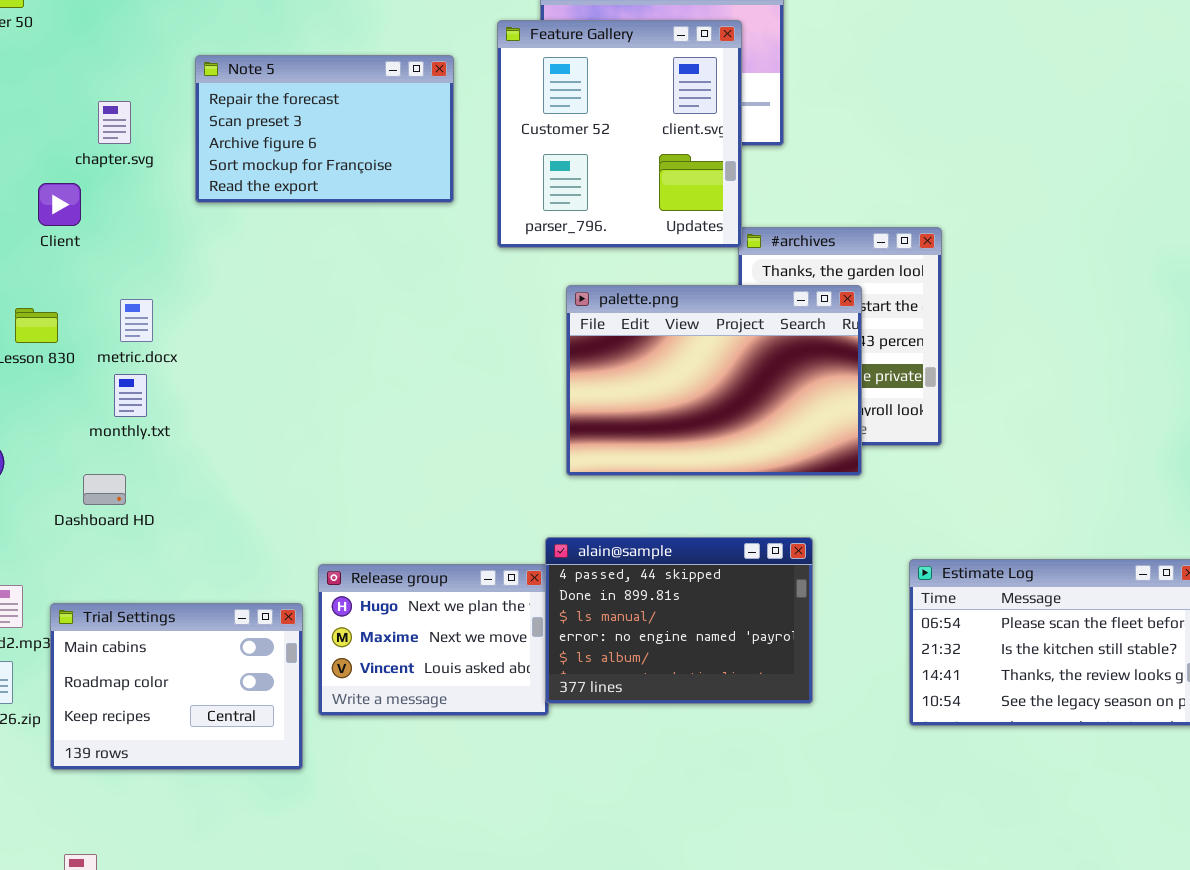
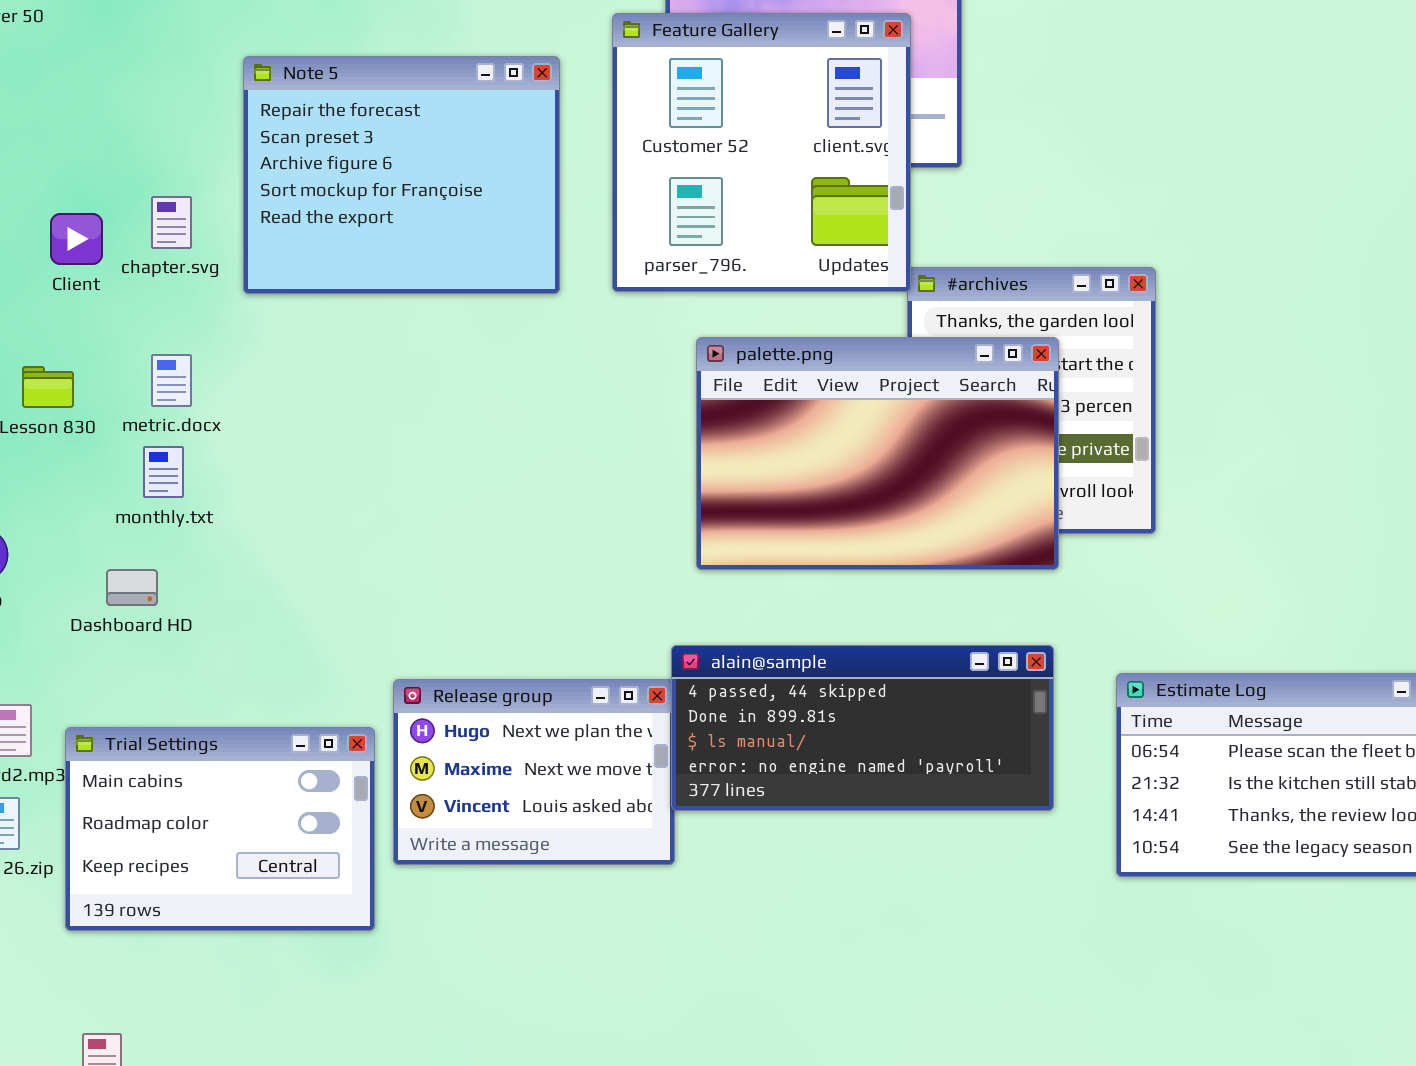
Note 5: [195,55,454,203] -> [243,56,560,294], resized
chapter.svg: [98,101,131,144] -> [151,196,192,249], moved
alain@sample: [545,537,813,704] -> [671,645,1054,811], resized

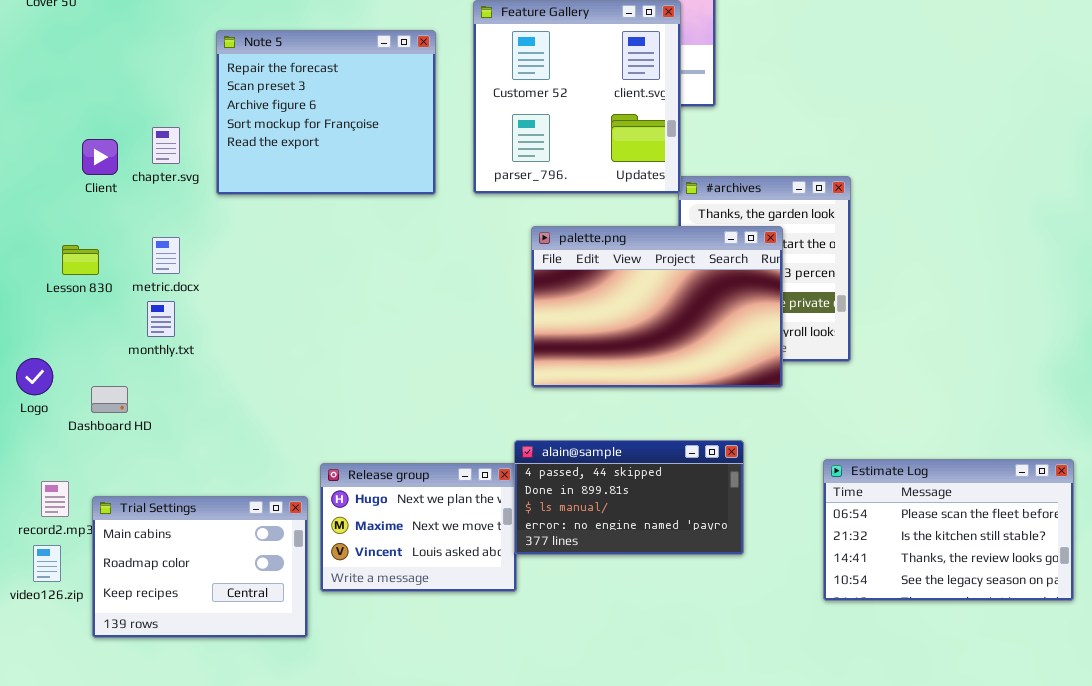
Dashboard HD: [106,569,158,606] -> [91,386,128,413], moved
alain@sample: [671,645,1054,811] -> [514,440,744,555], resized

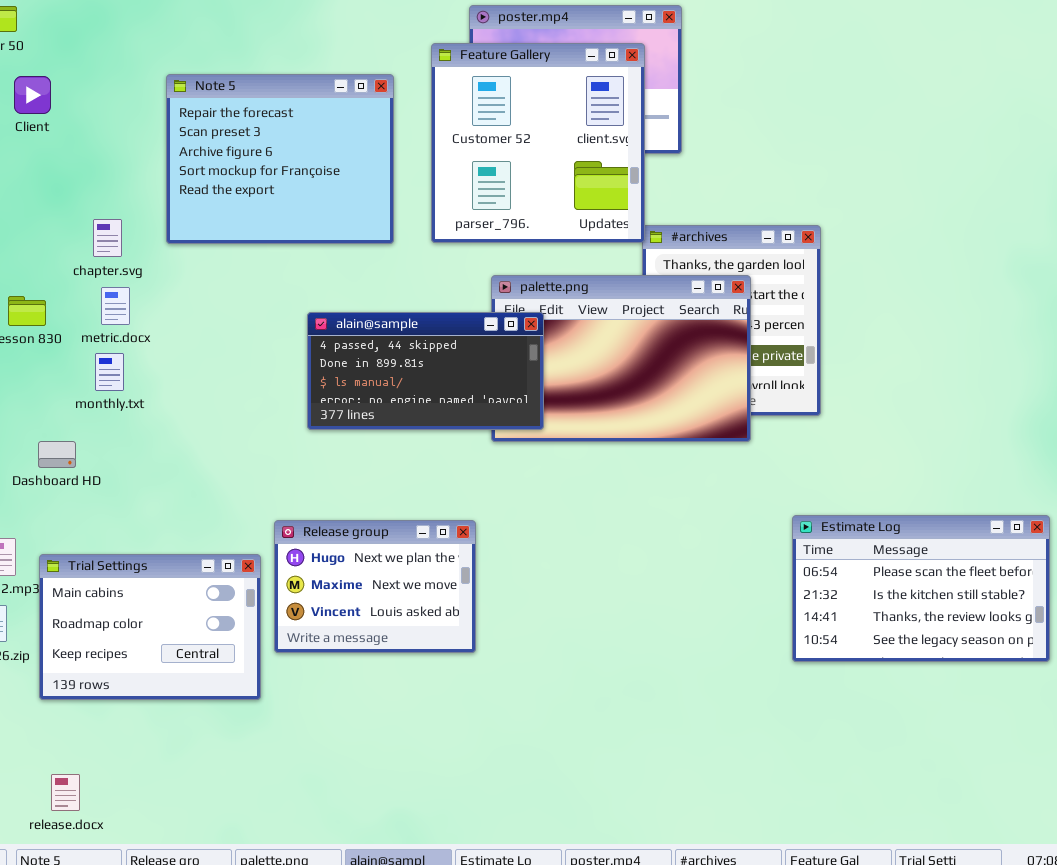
chapter.svg: [152,127,180,164] -> [93,219,122,257], moved
Client: [82,139,118,175] -> [14,76,51,114], moved
alain@sample: [514,440,744,555] -> [307,312,544,430], moved

